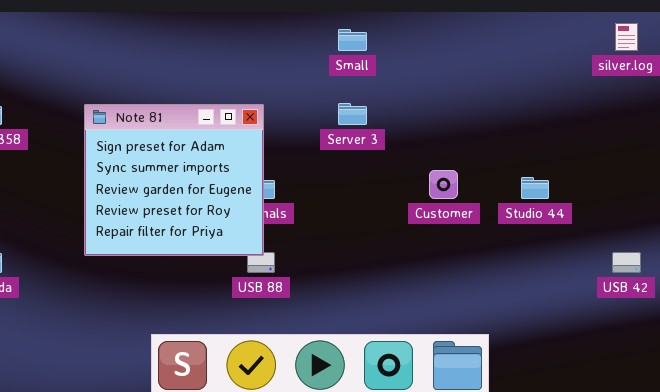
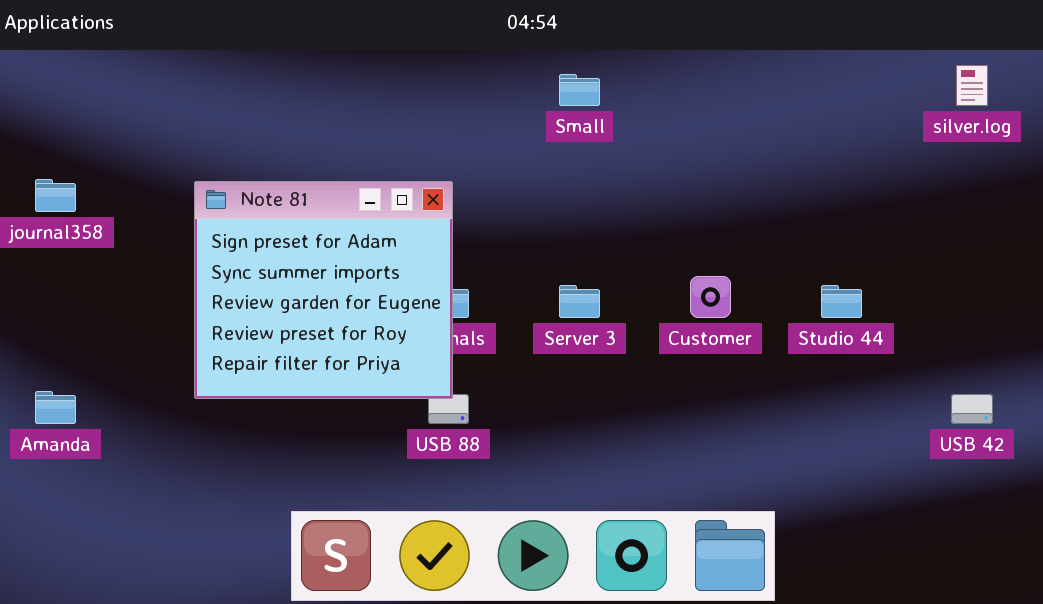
Server 3: [338,103,367,125] -> [559,285,600,318], moved

